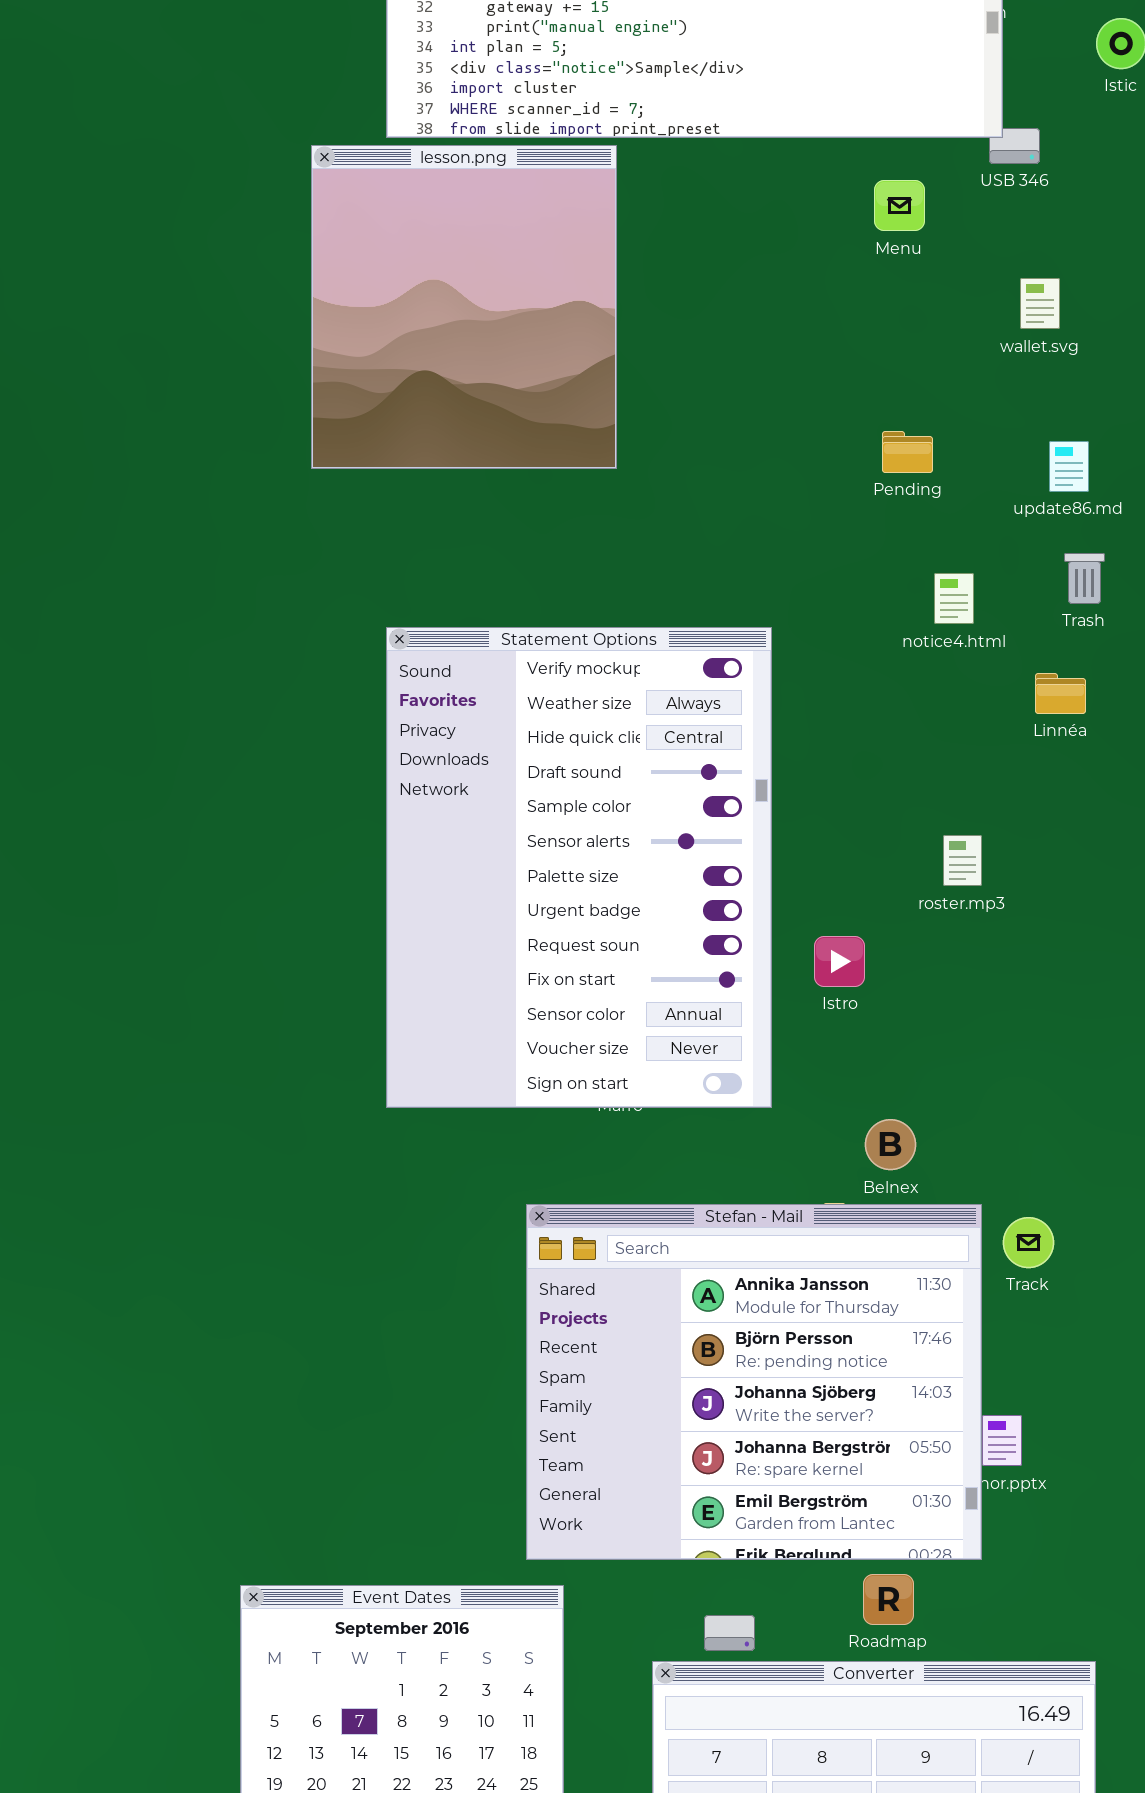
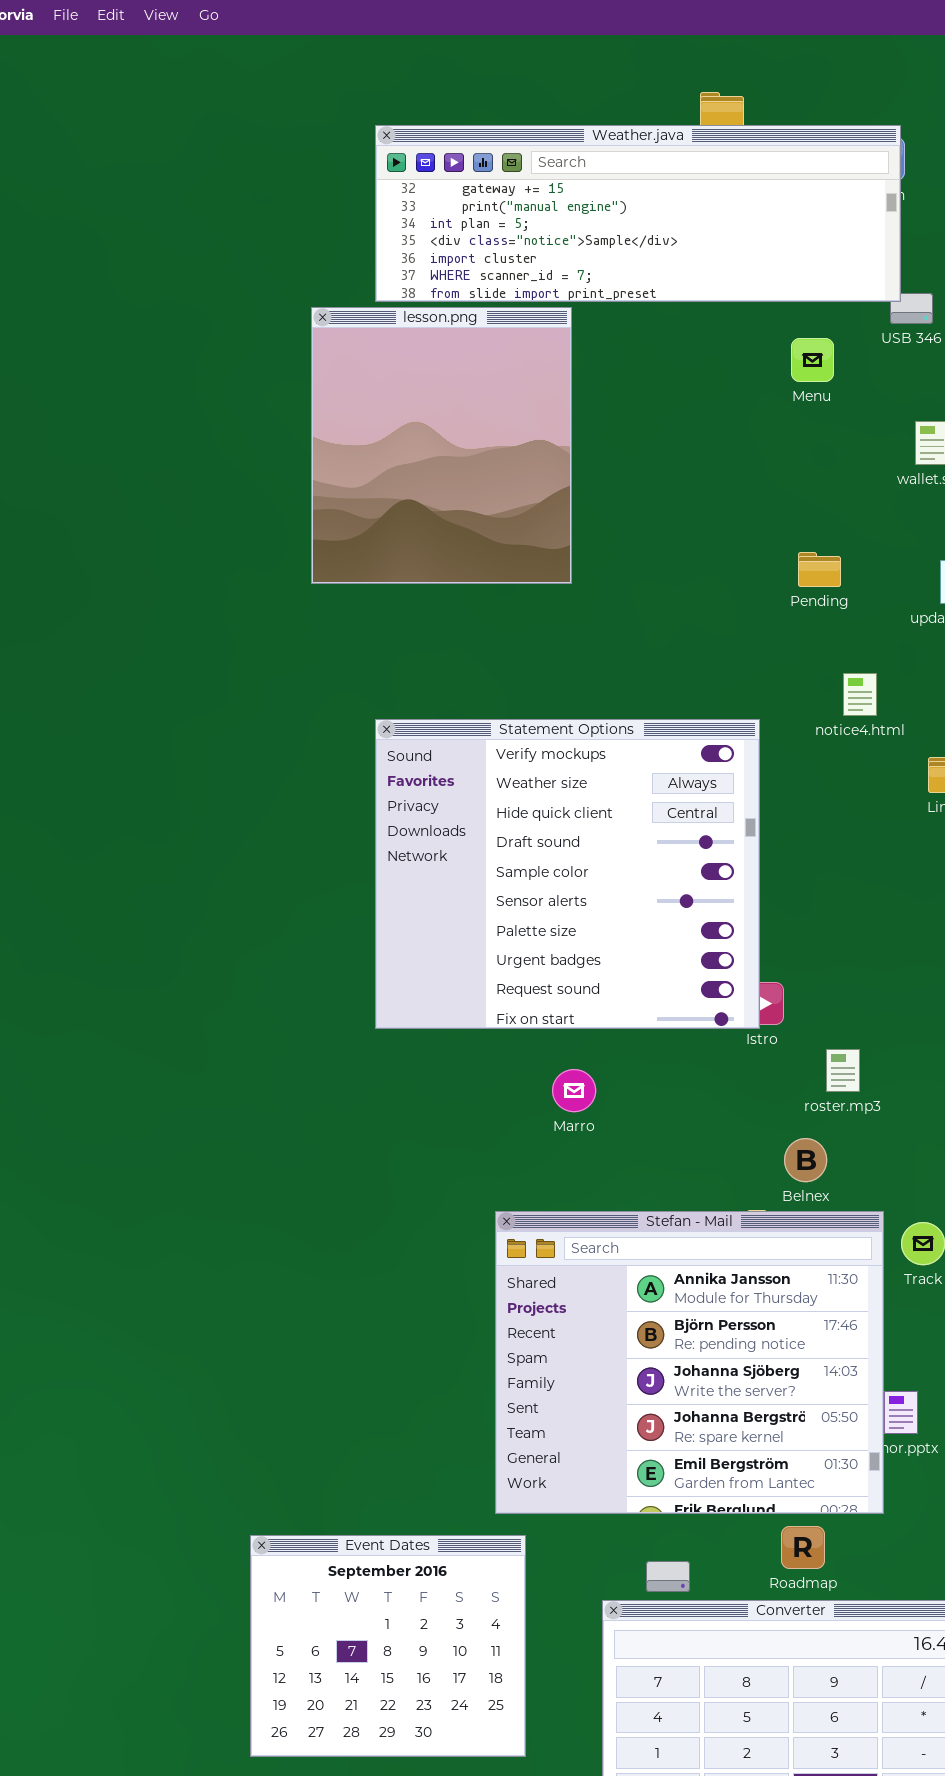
Statement Options: [386,627,772,1108] -> [375,719,760,1029], resized
roster.mp3: [943,835,982,886] -> [826,1049,860,1092], moved

